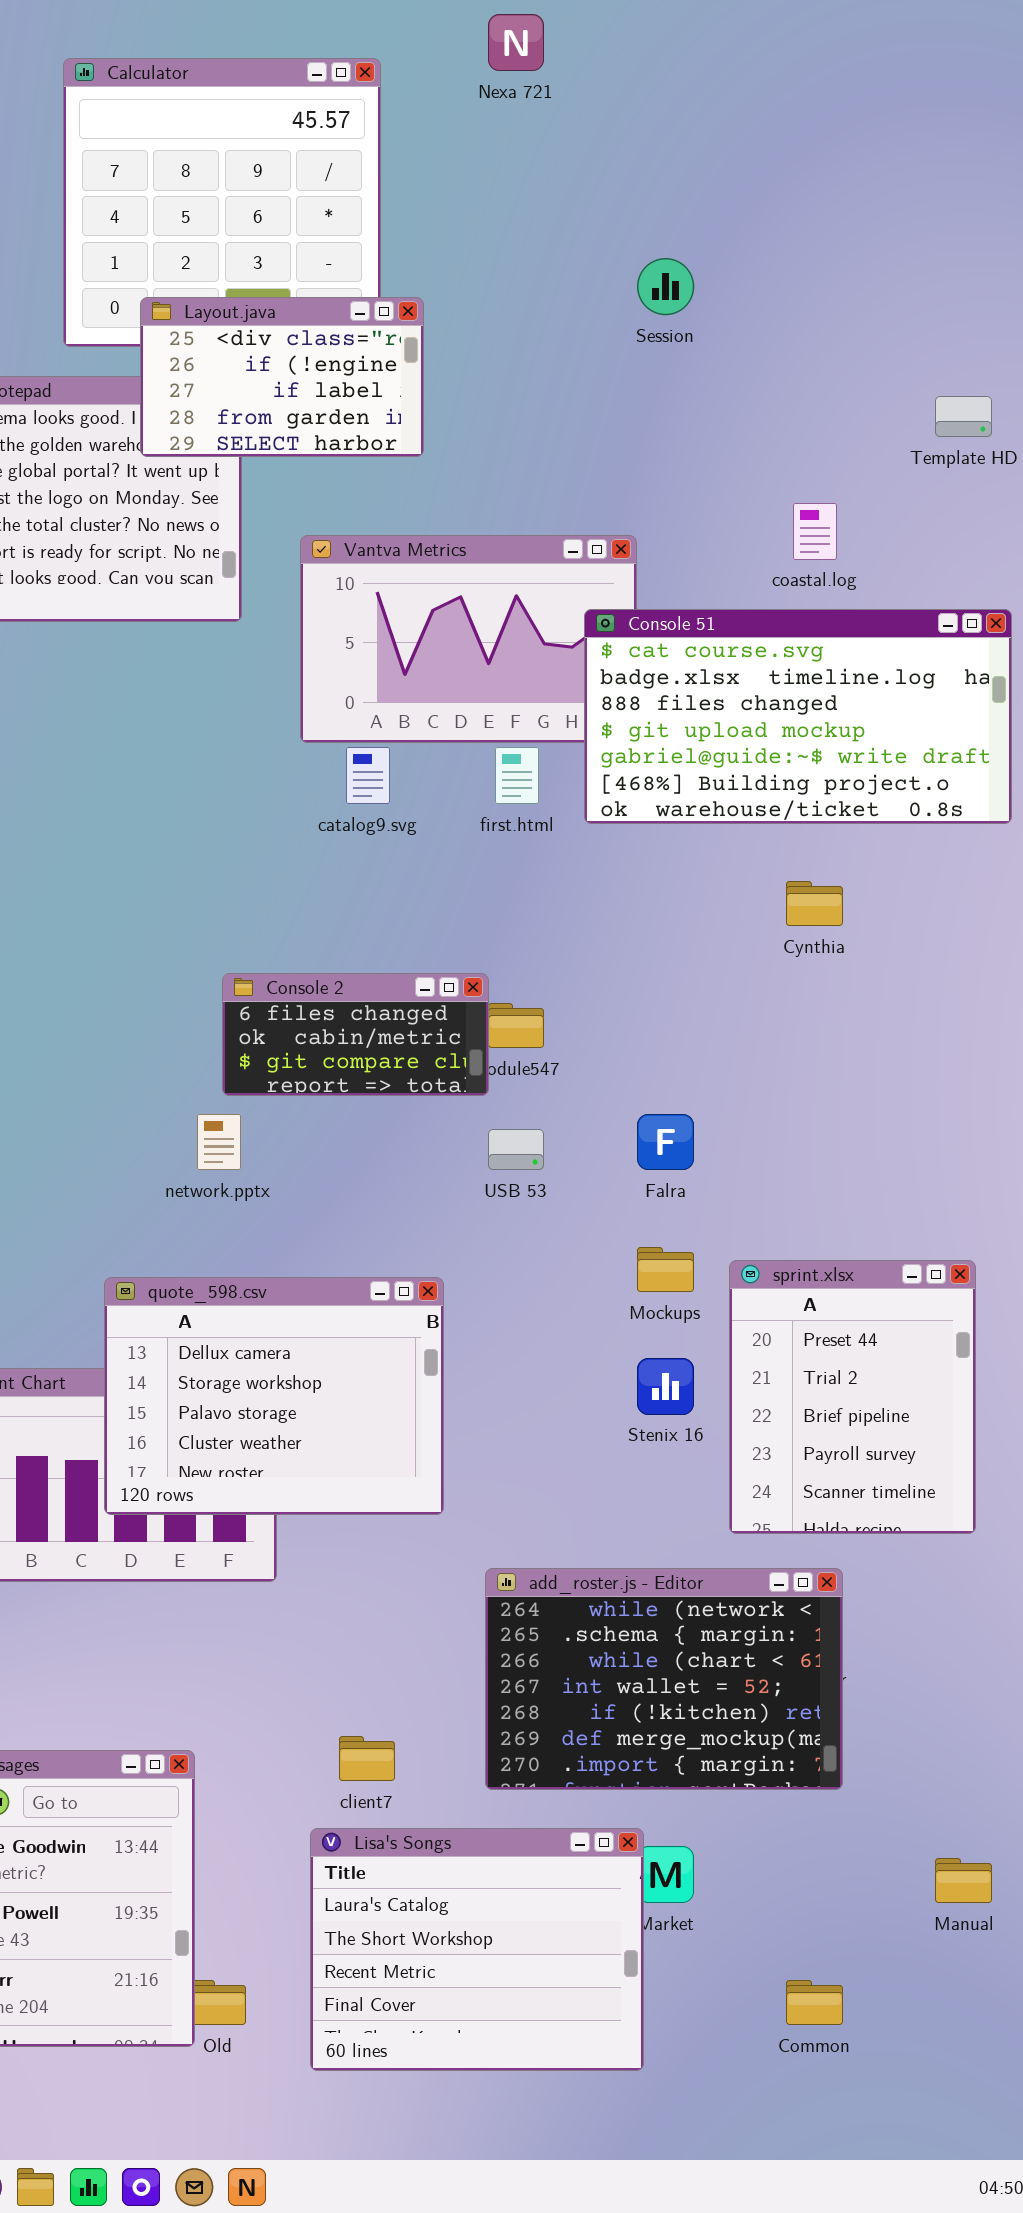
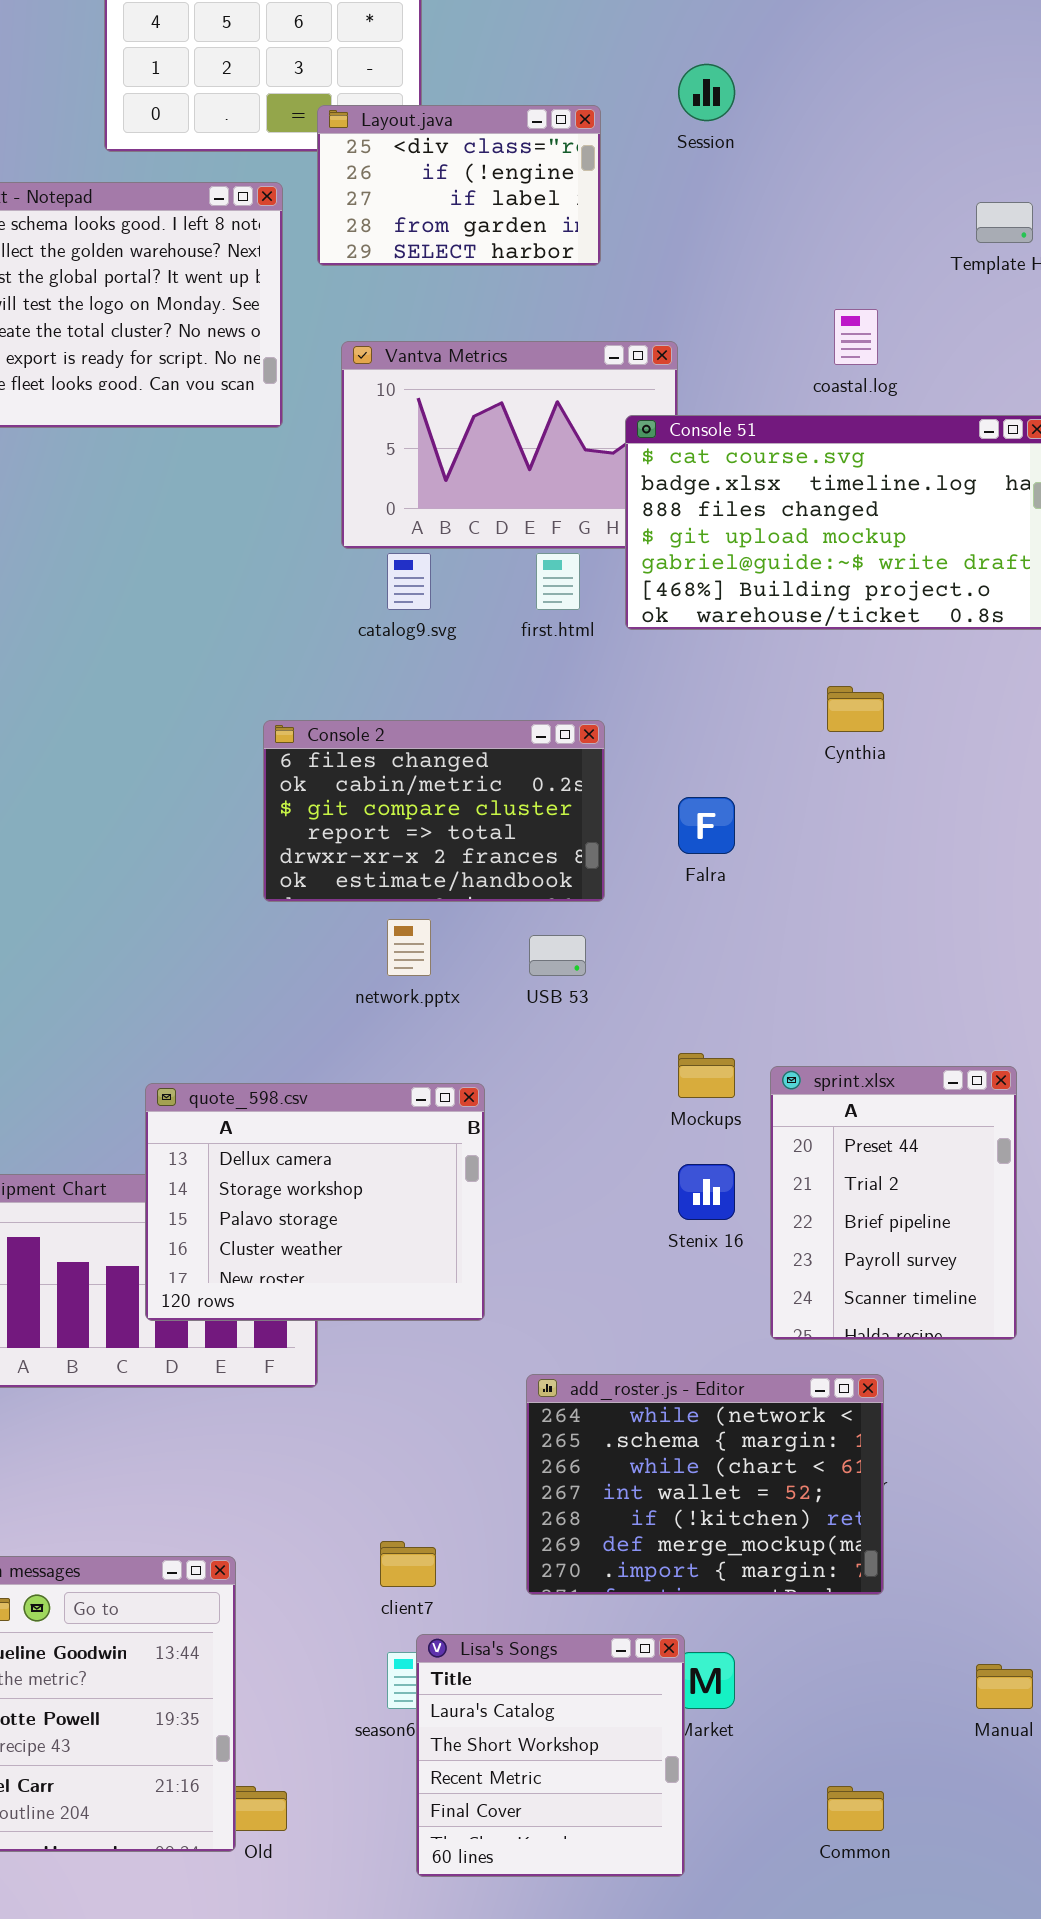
Layout.java: [140,297,424,457] -> [317,105,601,266], moved
Console 2: [222,973,489,1096] -> [263,720,605,902], resized
network.pptx: [197,1114,241,1170] -> [387,919,431,976], moved
Falra: [637,1114,694,1170] -> [678,797,735,854], moved
Lisa's Songs: [310,1828,644,2071] -> [416,1634,685,1877], resized

